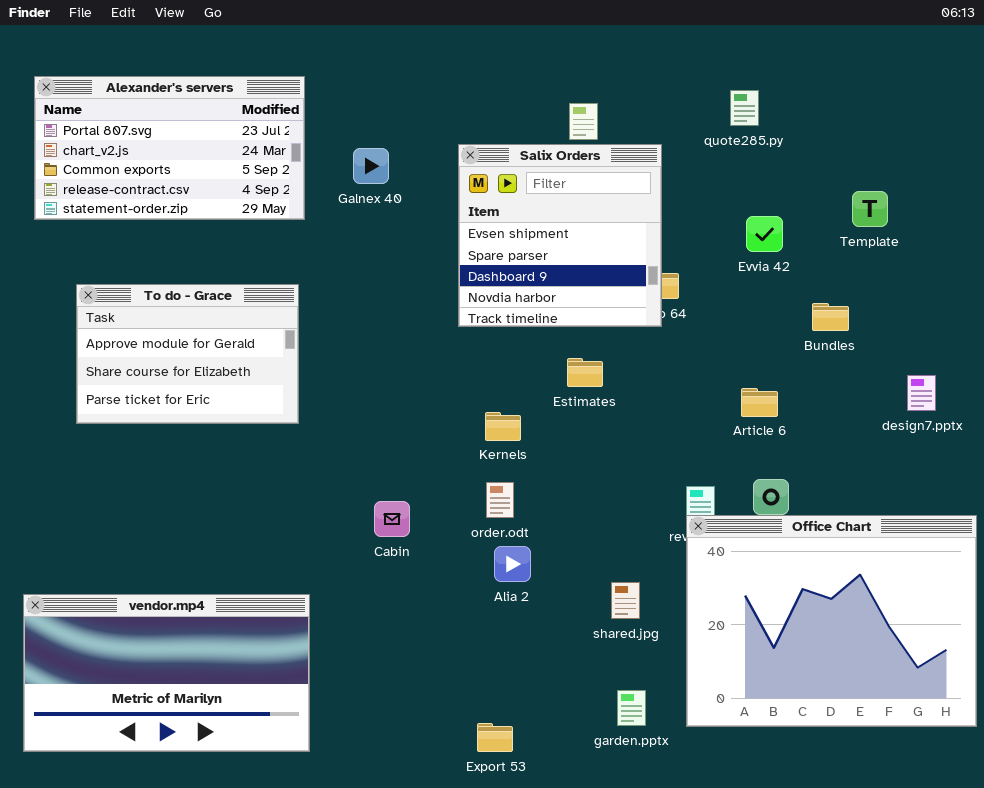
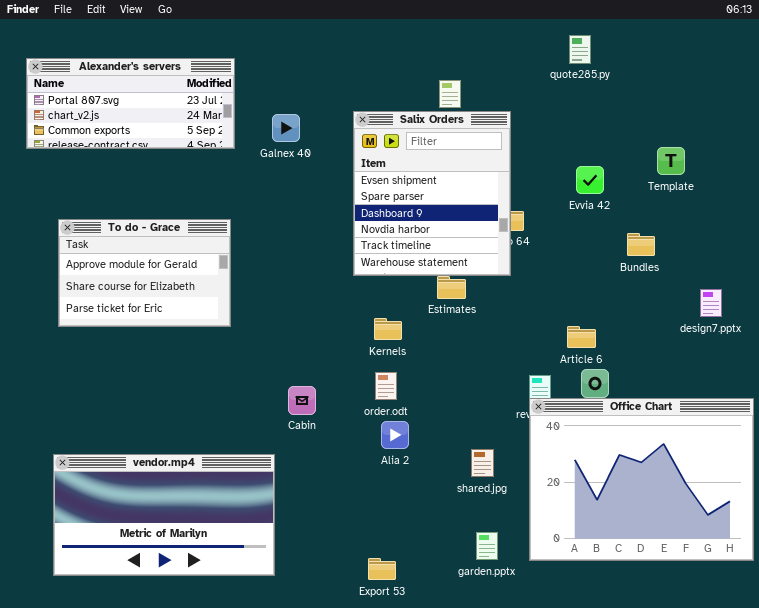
Alexander's servers: [34,76,305,220] -> [26,58,235,149], resized
quote285.py: [730,90,759,126] -> [569,35,591,64], moved
Salix Orders: [458,144,662,327] -> [353,111,511,276], resized
Article 6: [741,388,778,417] -> [567,326,596,348], moved
vendor.mp4: [23,594,310,752] -> [53,454,275,576], moved

